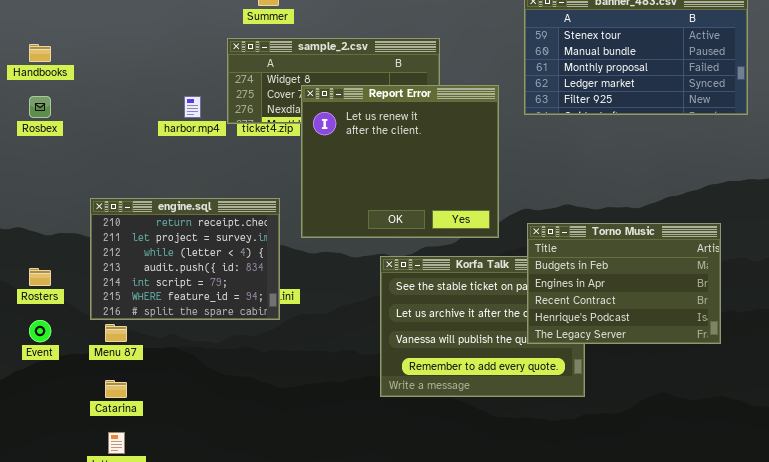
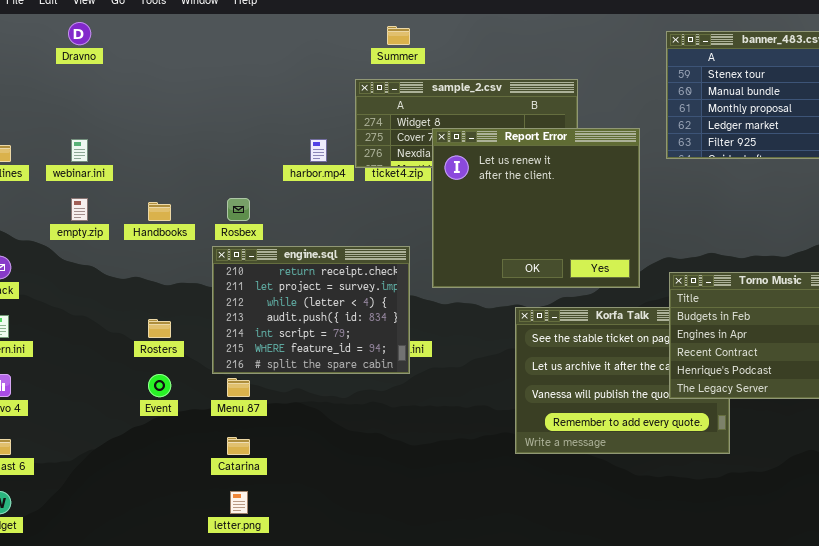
Handbooks: [29,44,51,62] -> [148,202,171,221], moved
Rosbex: [29,96,51,118] -> [227,198,250,221], moved

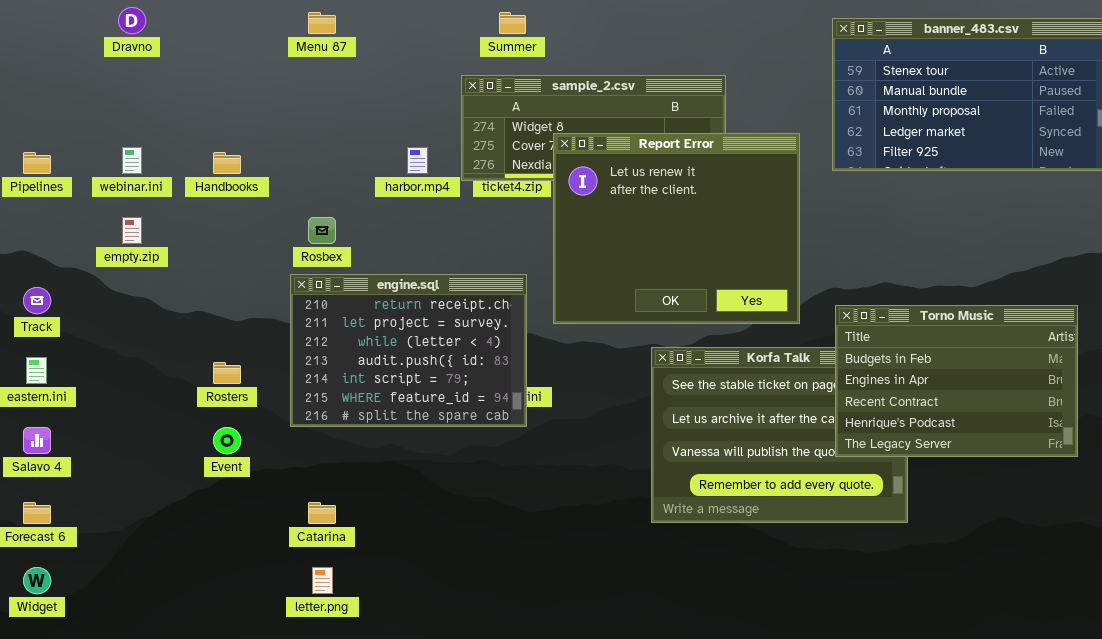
Handbooks: [148,202,171,221] -> [213,152,241,174], moved
Menu 87: [227,378,250,397] -> [308,12,336,34], moved

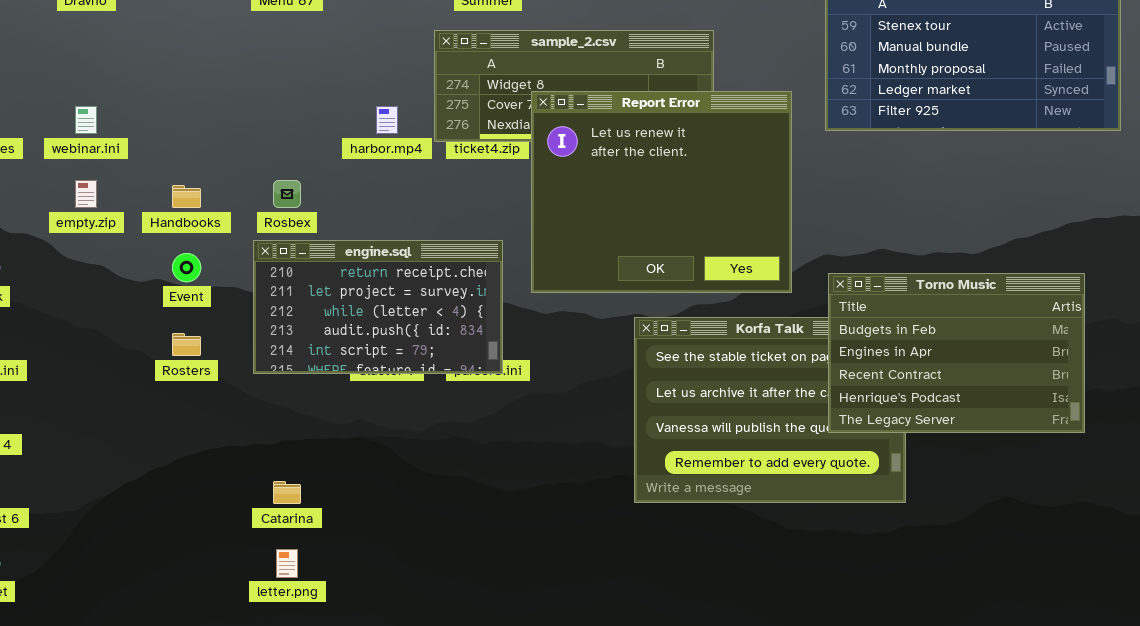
Handbooks: [213,152,241,174] -> [172,185,201,208], moved
engine.sql: [290,274,527,427] -> [253,240,503,374], resized
Event: [213,427,241,454] -> [172,253,201,282], moved

